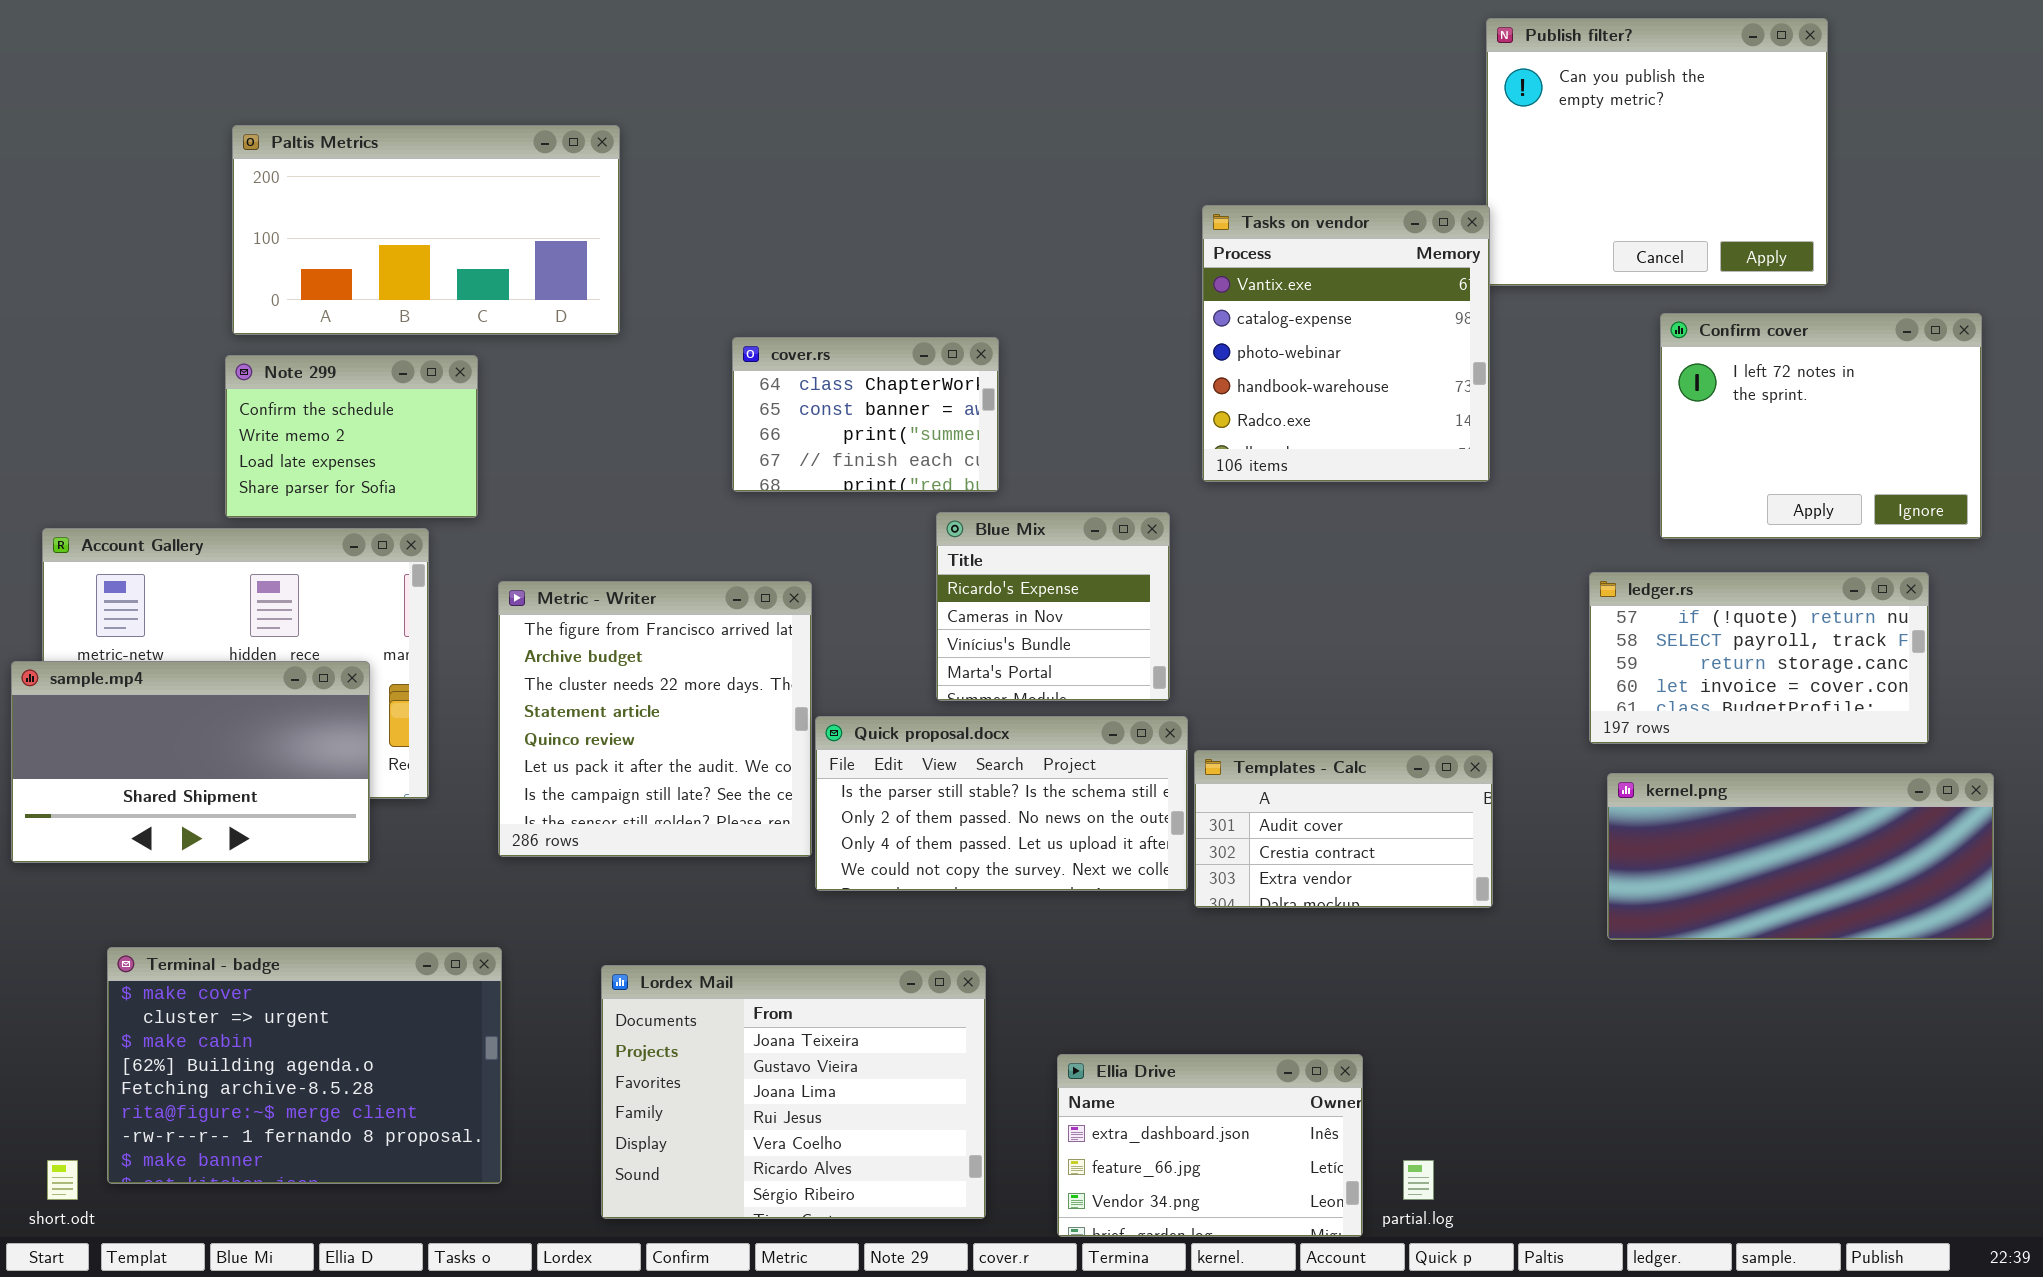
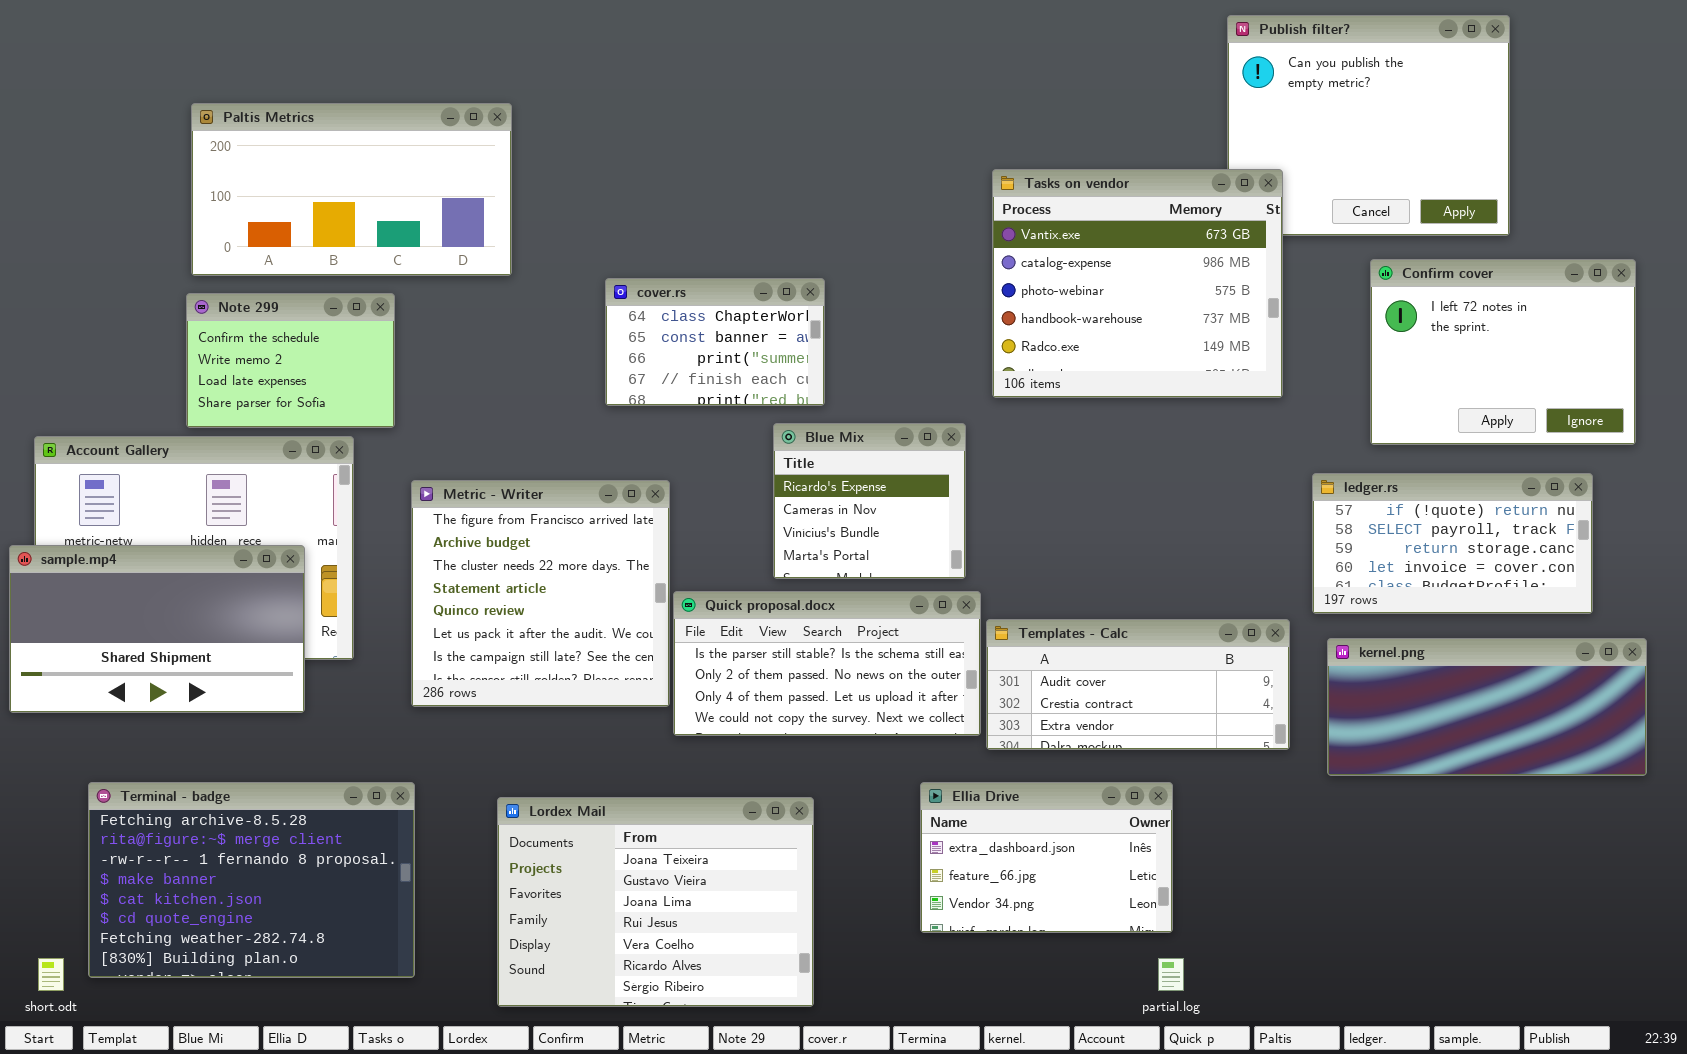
Tasks on vendor: [1202,205,1490,482] -> [992,169,1283,398], resized
Templates - Calc: [1194,750,1493,908] -> [986,619,1290,750], resized
Terminal - badge: [107,947,502,1184] -> [88,782,415,978], scrolled down 4 rows
Ellia Drive: [1057,1054,1363,1237] -> [920,782,1173,933], moved

